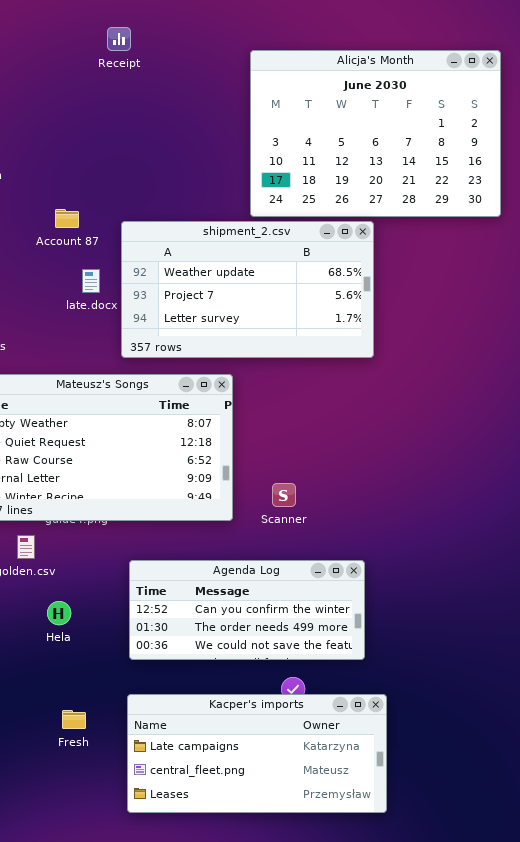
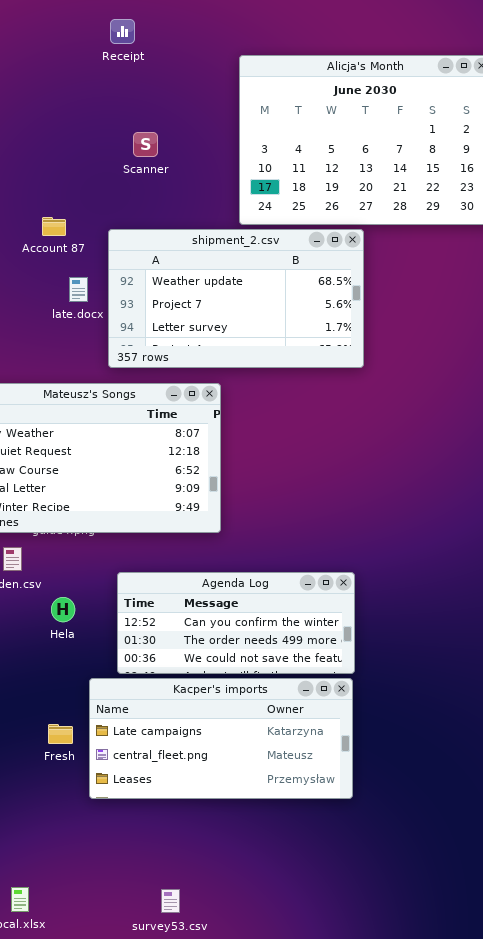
Receipt: [107,27,131,51] -> [110,19,135,44], moved
Scanner: [272,483,296,507] -> [133,132,158,157], moved
Hela: [47,601,71,625] -> [51,597,75,622], moved
Kacper's imports: [127,694,387,813] -> [89,678,353,799], moved

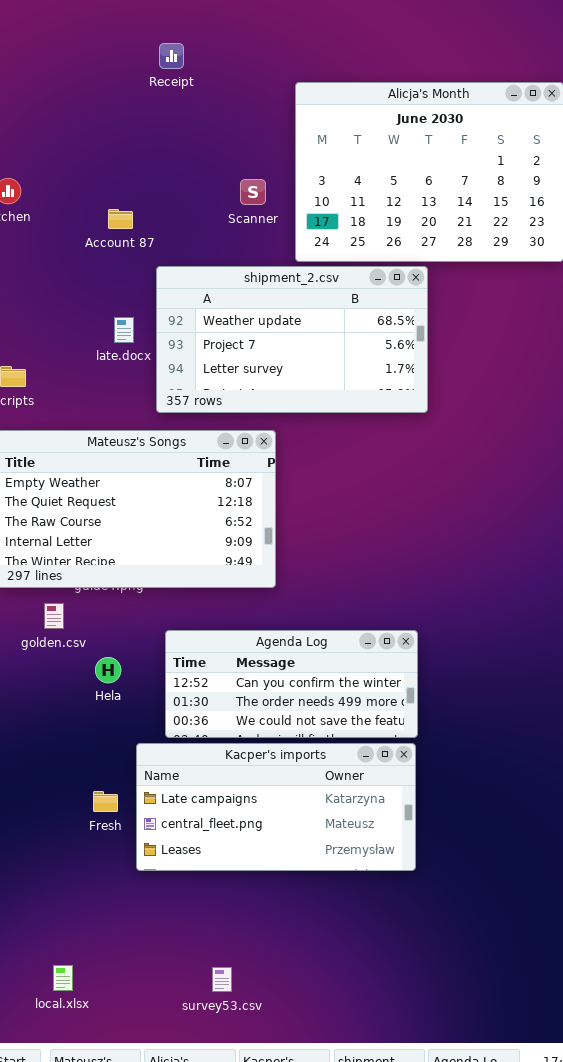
Scanner: [133,132,158,157] -> [240,179,266,205], moved
Account 87: [42,217,66,236] -> [108,209,133,229], moved

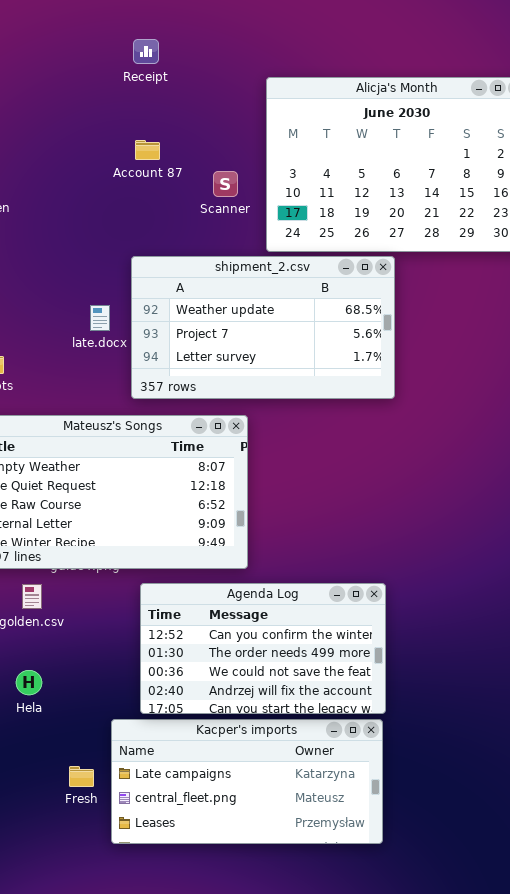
Account 87: [108,209,133,229] -> [135,140,160,160], moved
Agenda Log: [165,630,418,738] -> [140,583,386,714], resized
Hela: [95,657,121,683] -> [16,670,42,695], moved

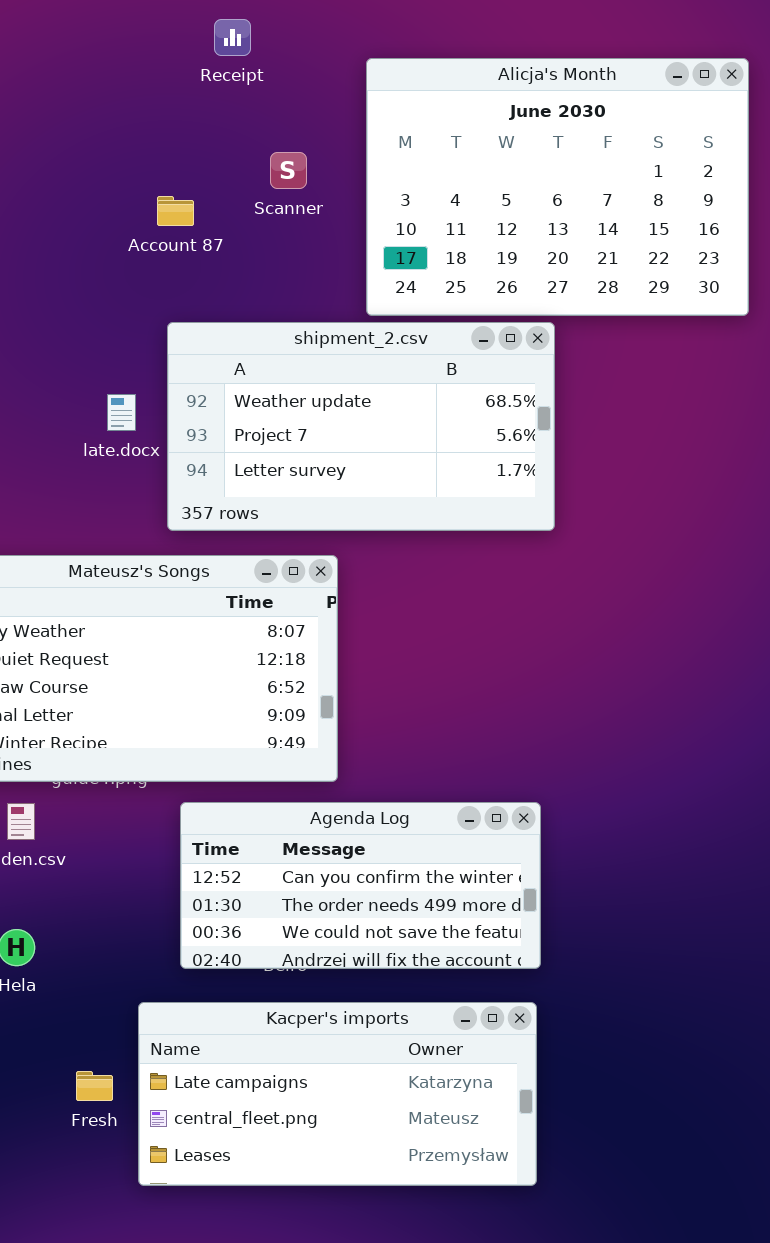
Receipt: [133,39,159,64] -> [214,19,251,56], moved
Account 87: [135,140,160,160] -> [157,196,194,226], moved
Scanner: [213,171,238,197] -> [270,152,307,189], moved
Agenda Log: [140,583,386,714] -> [180,802,541,969], resized

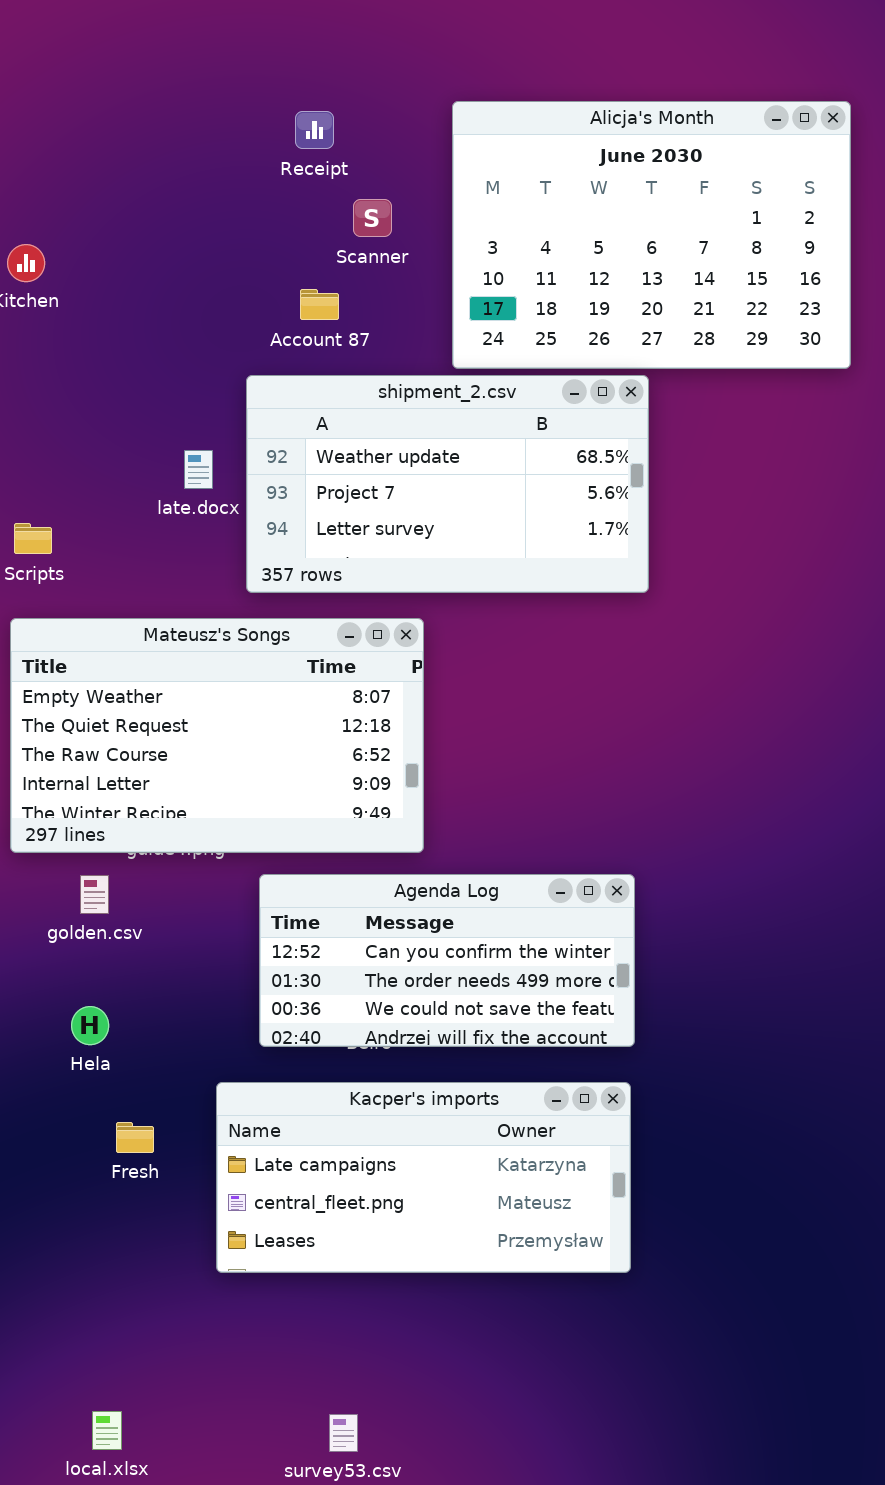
Receipt: [214,19,251,56] -> [295,111,334,149], moved
Account 87: [157,196,194,226] -> [300,289,339,320], moved
Fresh: [76,1071,113,1101] -> [116,1122,154,1153], moved

